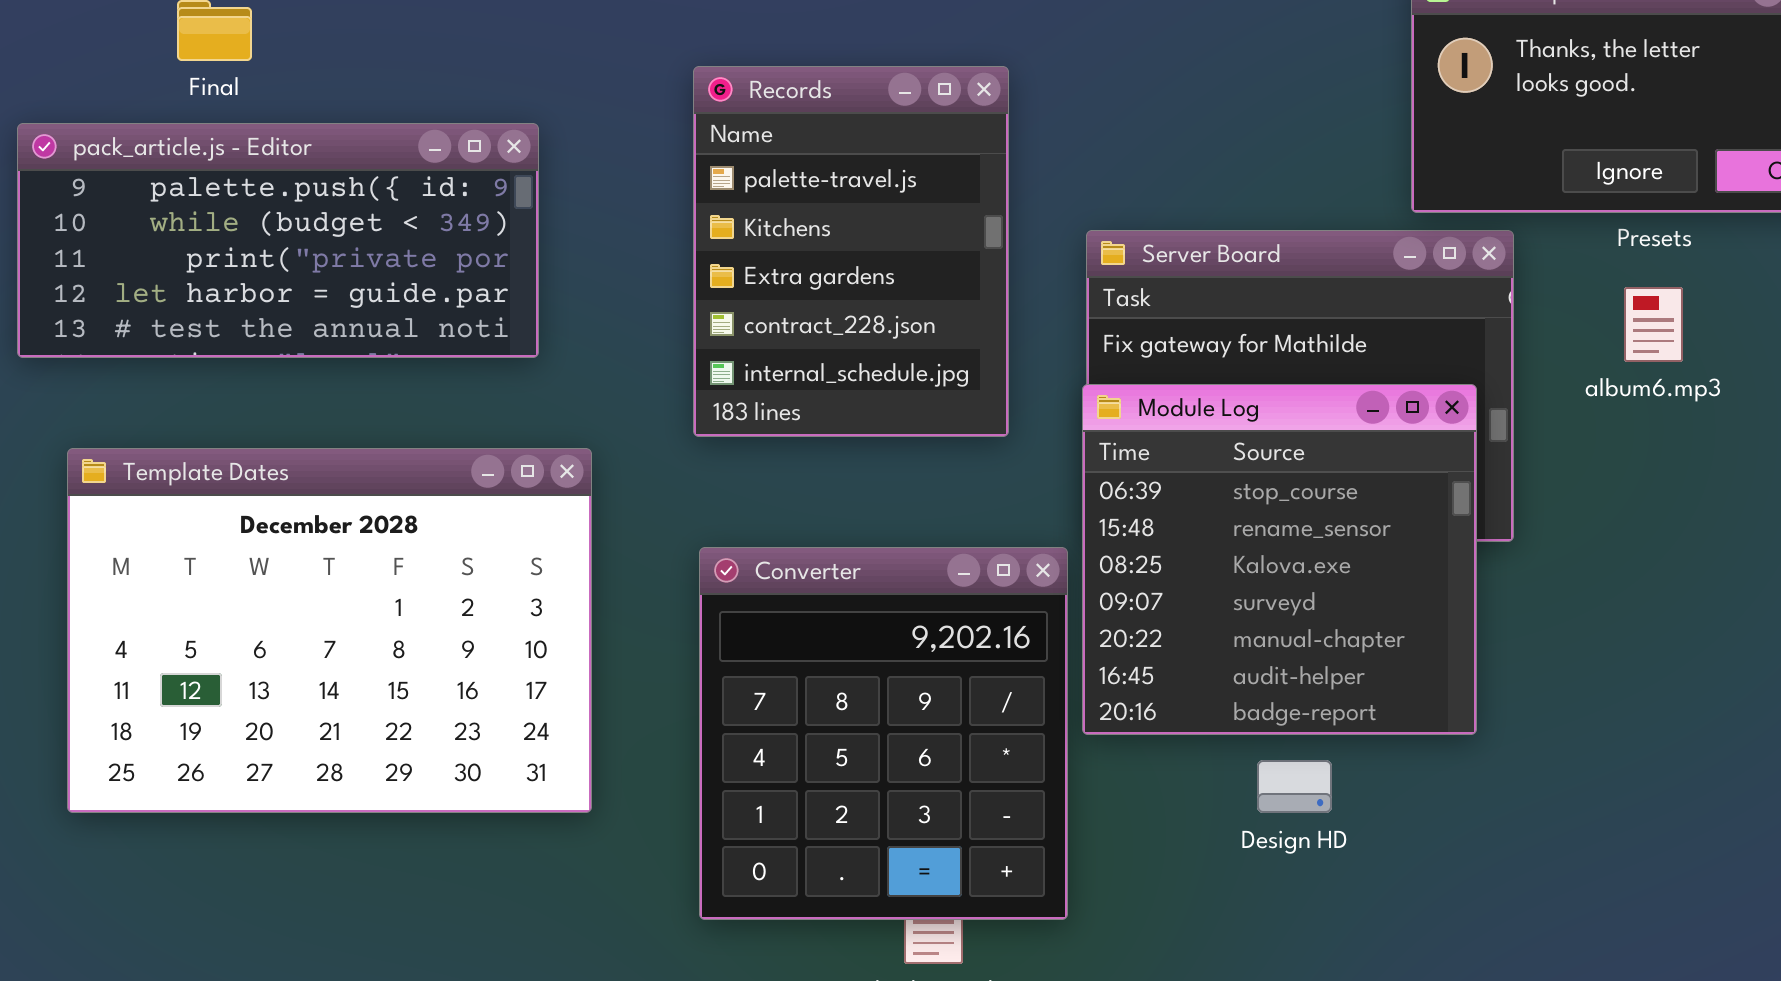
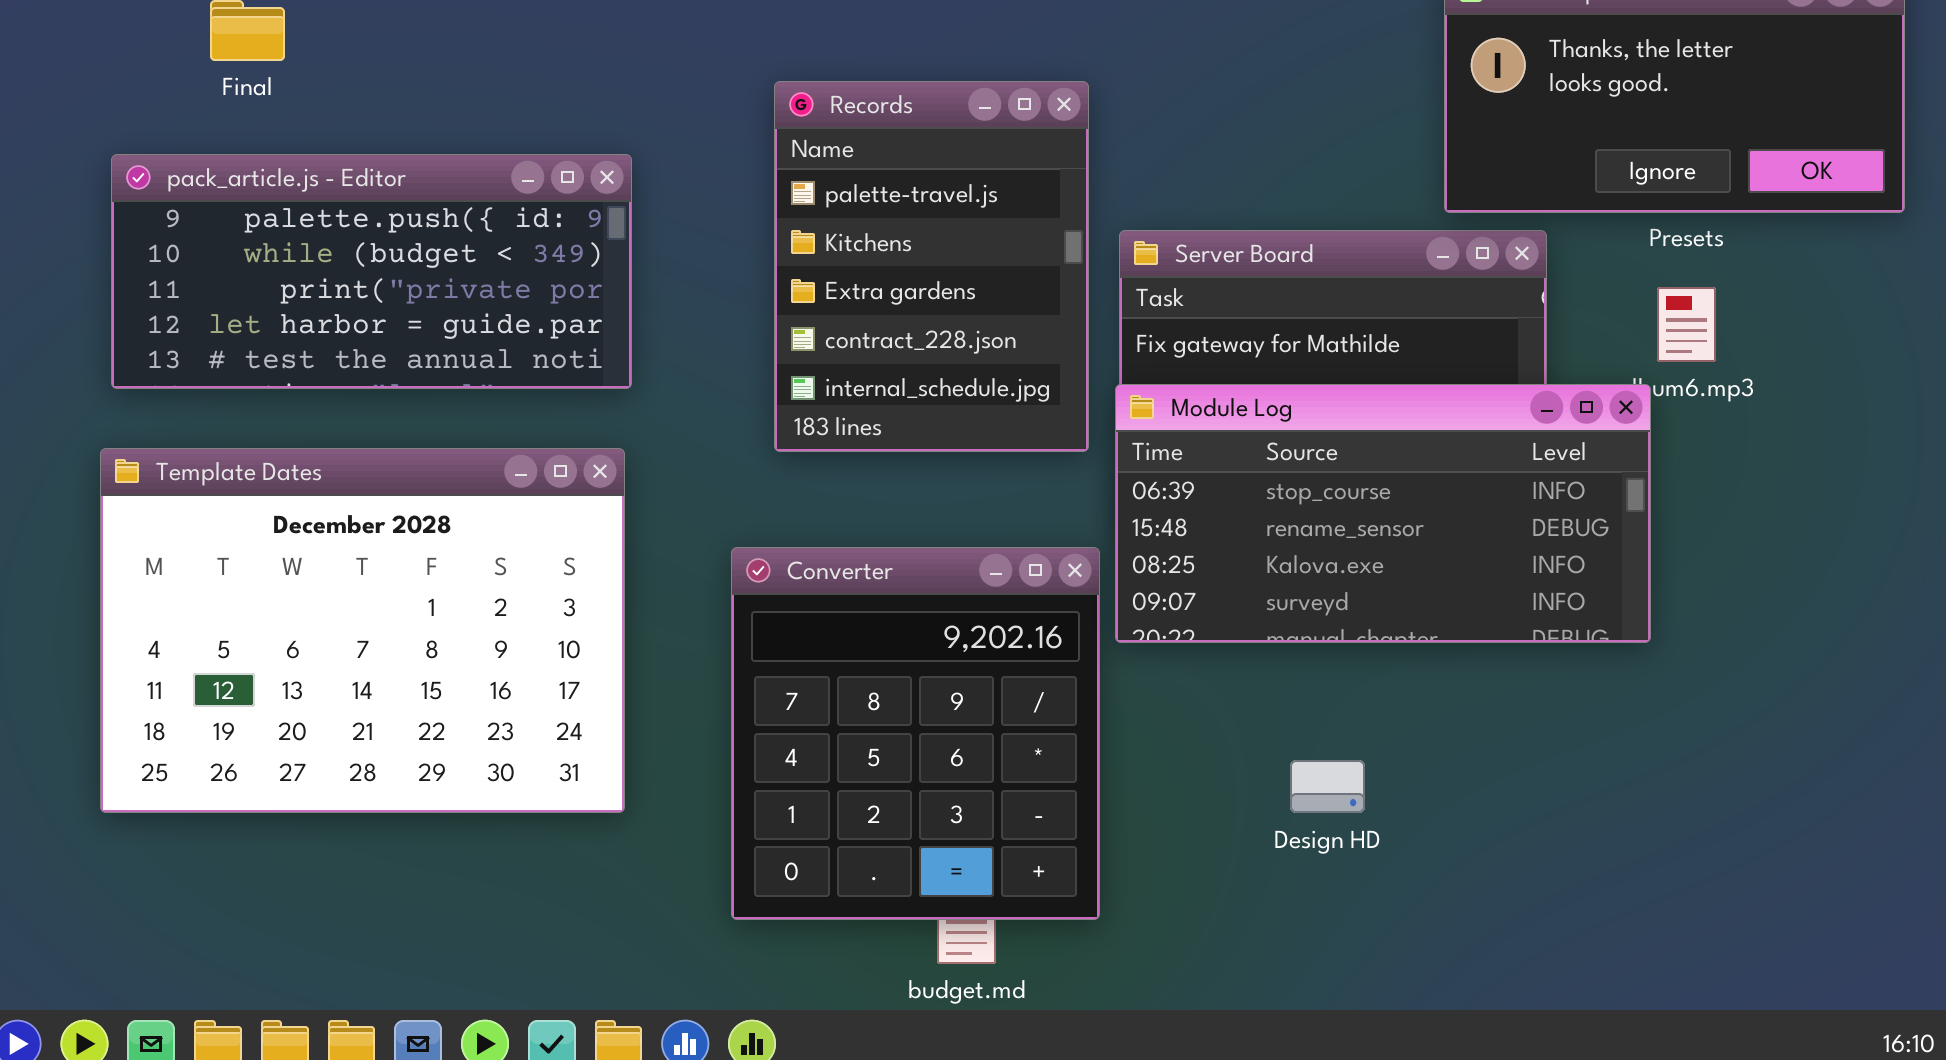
Records: [693,66,1009,437] -> [774,81,1089,452], moved
pack_article.js - Editor: [17,123,539,358] -> [111,154,632,389], moved
Module Log: [1082,384,1477,735] -> [1115,384,1651,643], resized

